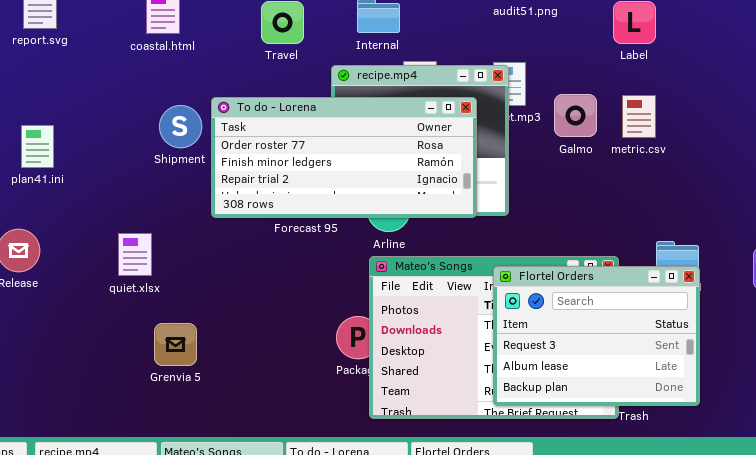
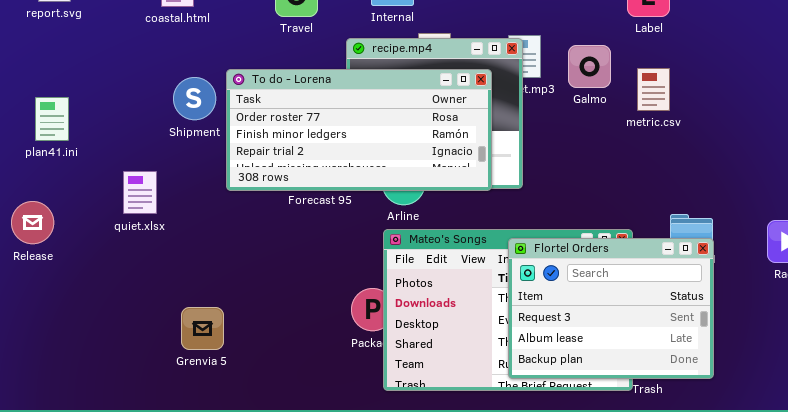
Galmo: [554,94,597,137] -> [568,45,611,88], moved
quiet.xlsx: [118,233,152,276] -> [123,171,157,214], moved
Grenvia 5: [154,323,197,366] -> [181,307,224,350], moved

